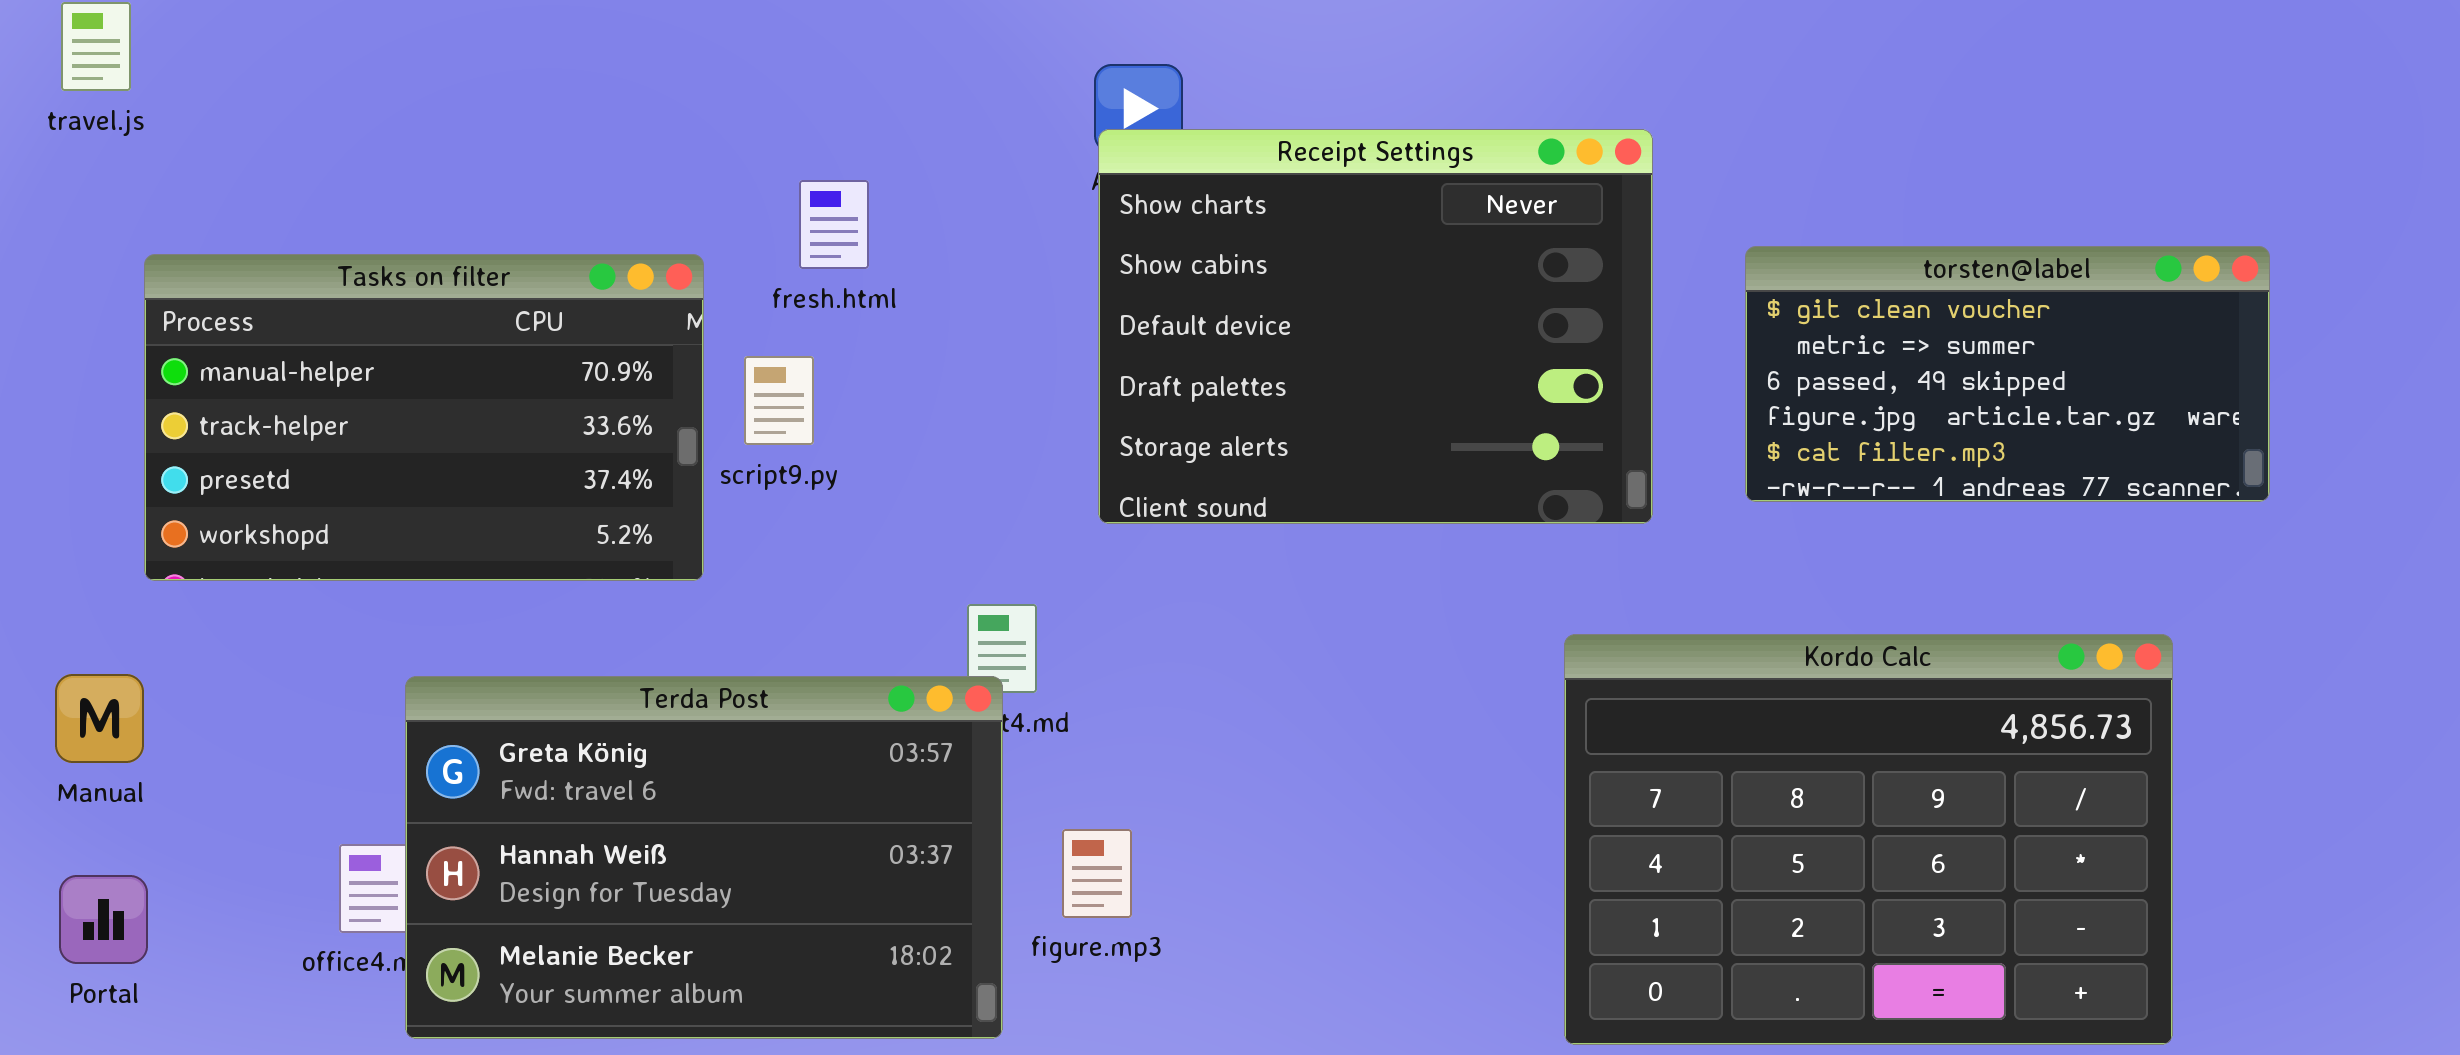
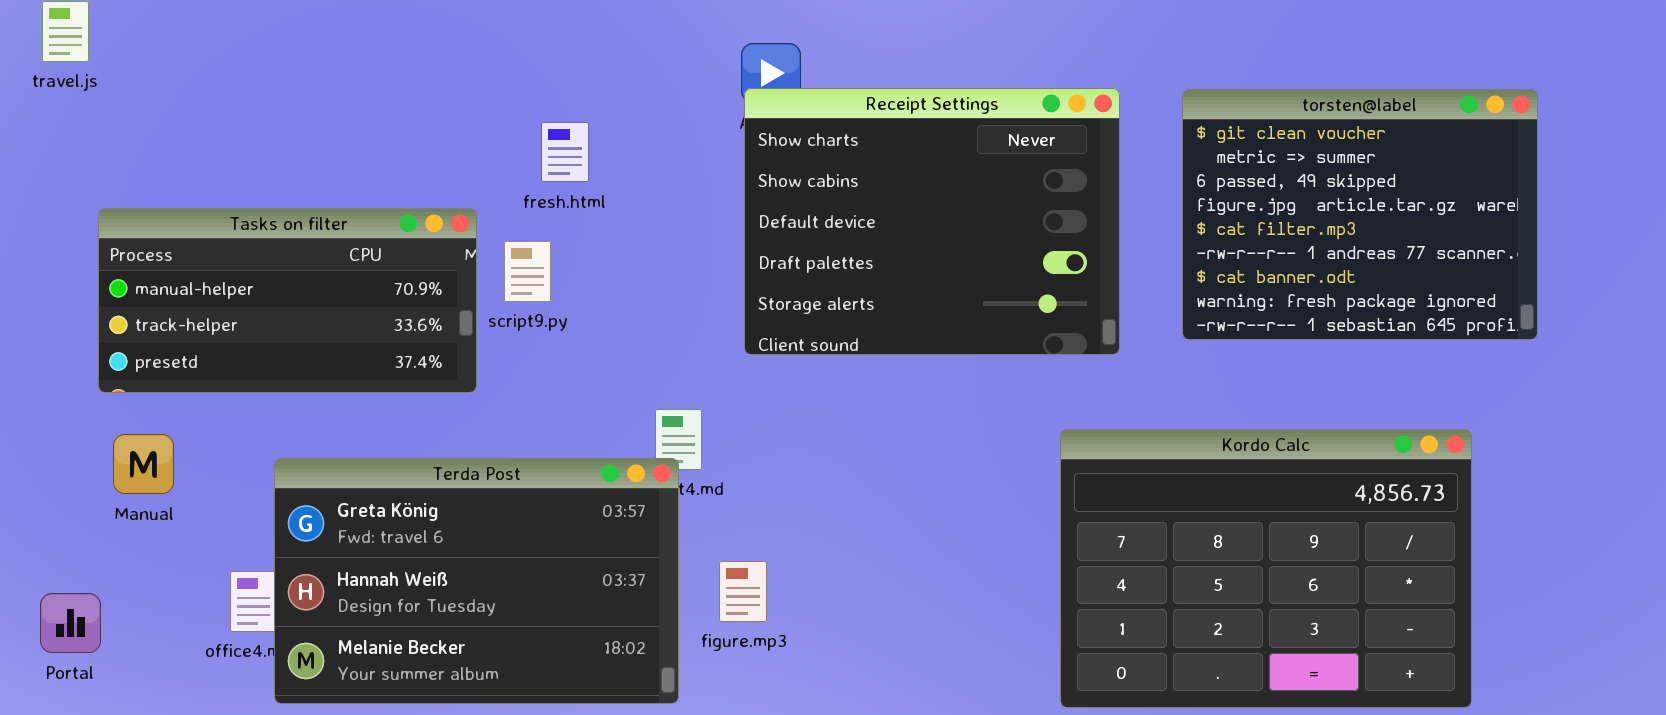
torsten@label: [1745,246,2270,502] -> [1182,89,1538,340], resized
Tasks on filter: [144,254,704,581] -> [98,208,477,393], resized
Manual: [55,674,144,763] -> [113,434,174,494], moved

